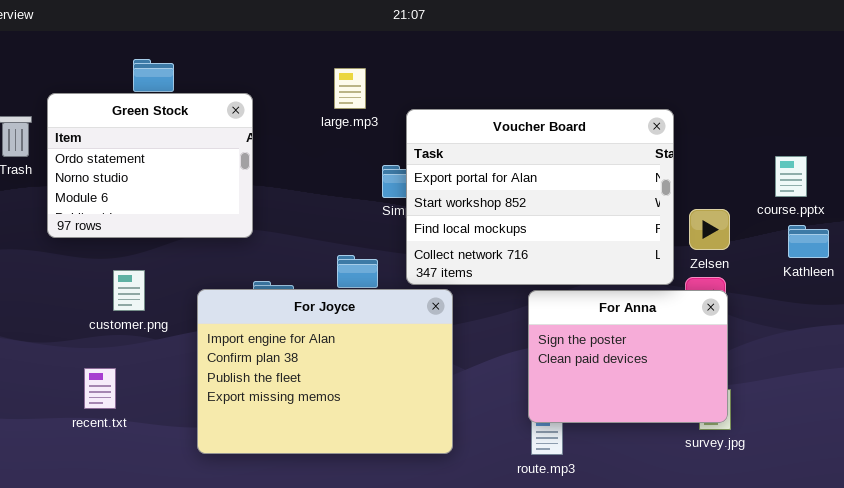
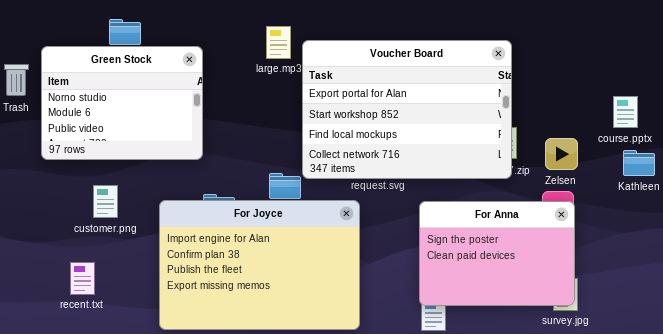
Green Stock: [47,93,253,238] -> [41,46,203,160], scrolled down 1 row
Voucher Board: [406,109,674,285] -> [302,40,512,179], moved

